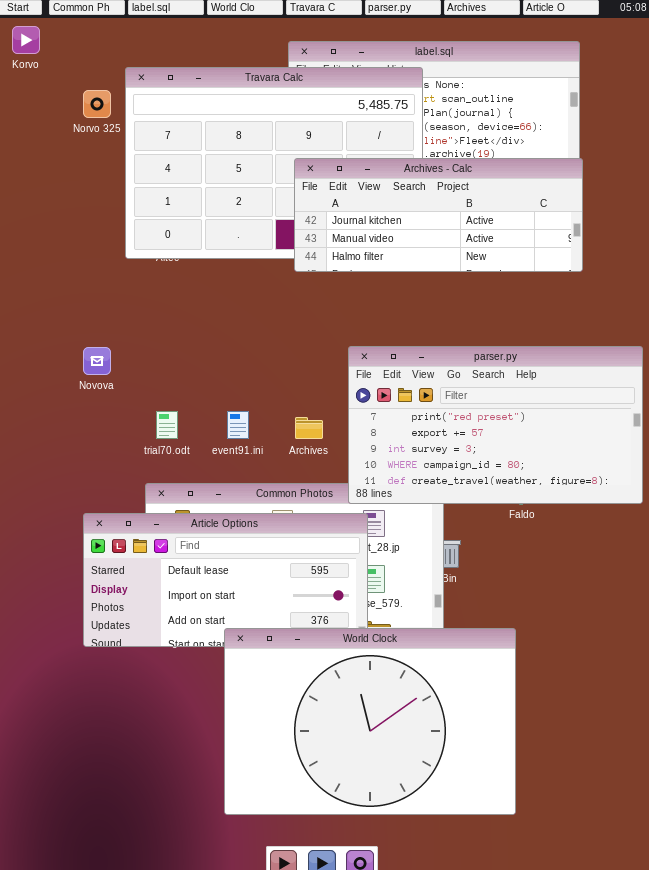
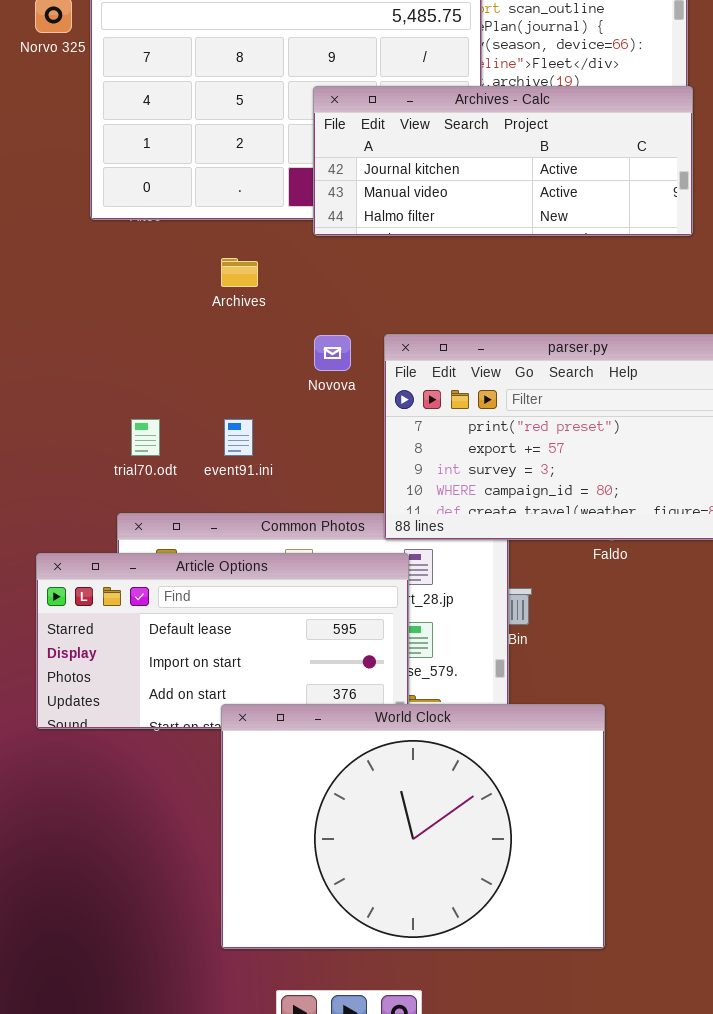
Novova: [83,347,111,375] -> [314,335,351,371], moved
Archives: [295,417,323,439] -> [221,258,258,287], moved

